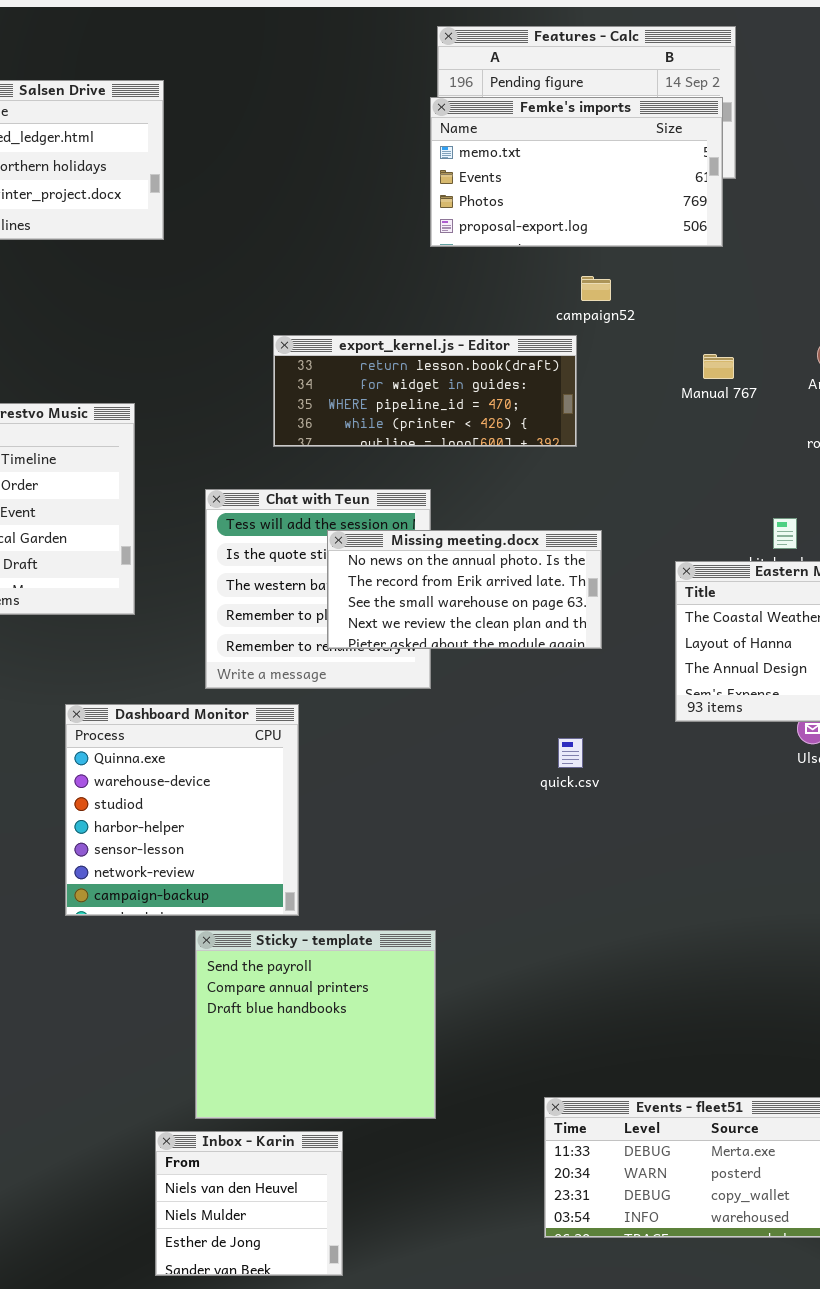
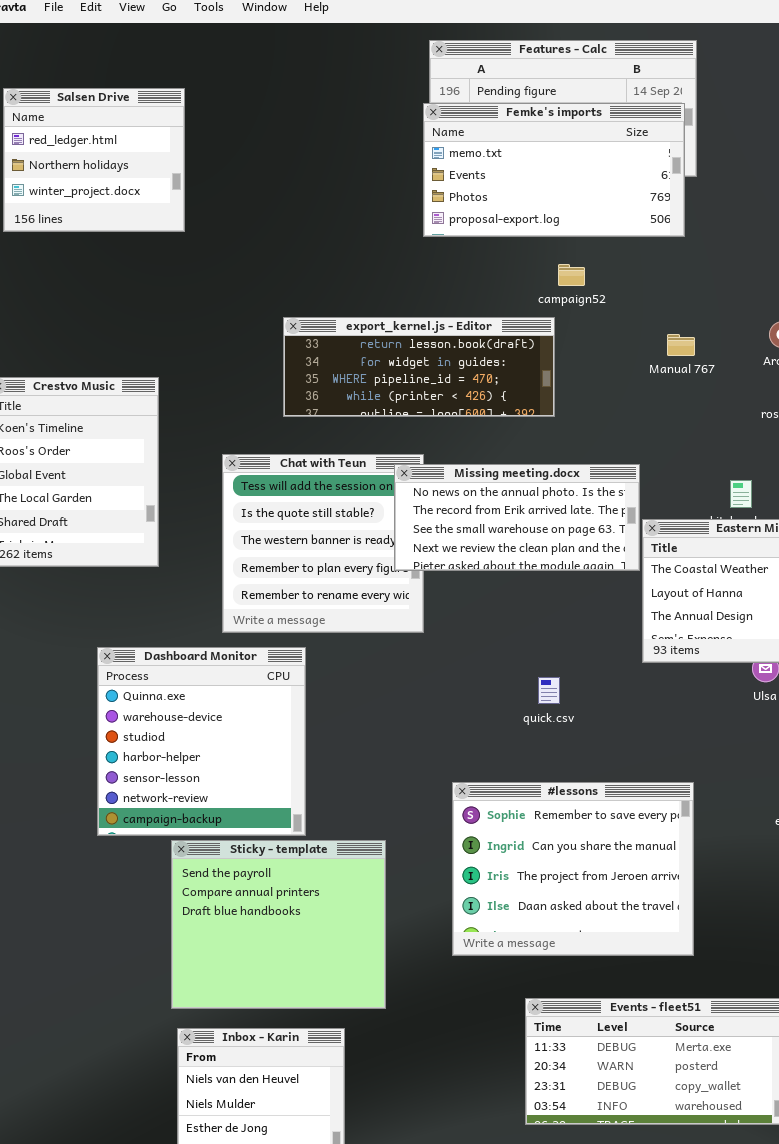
Missing meeting.docx: [327,530,602,649] -> [394,464,640,571], moved
#lessons: none -> [452,782,694,956], opened
Sticky - template: [195,930,436,1119] -> [171,840,386,1009], moved

